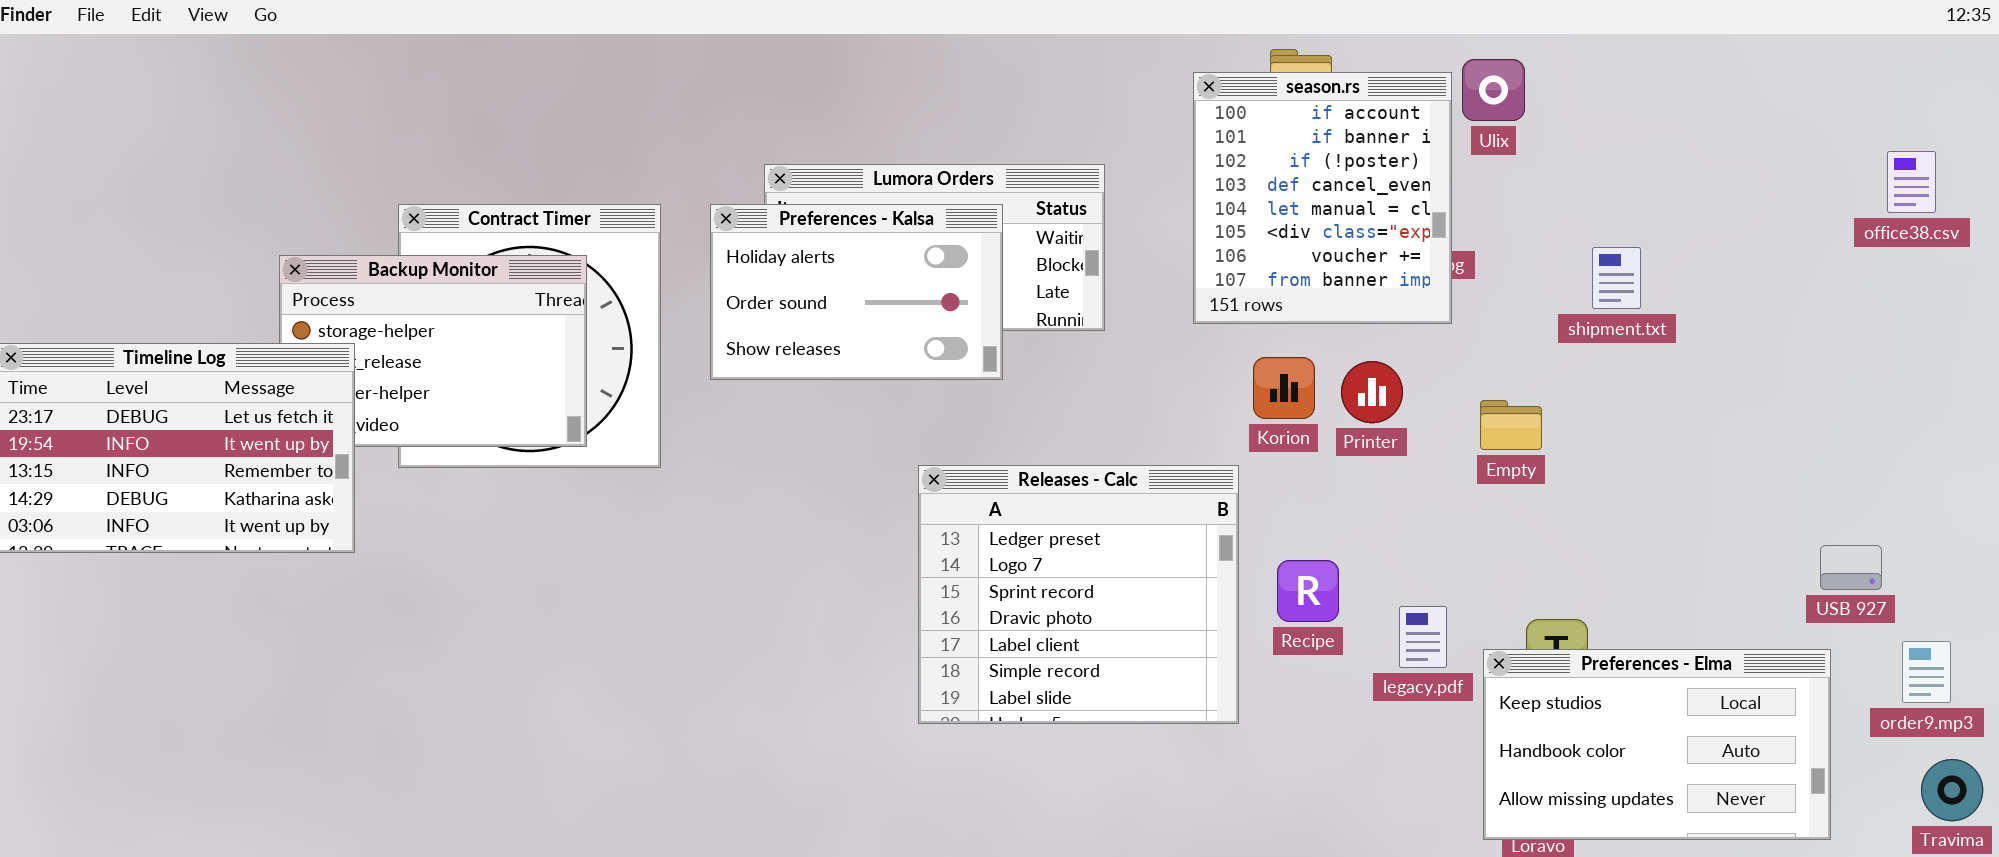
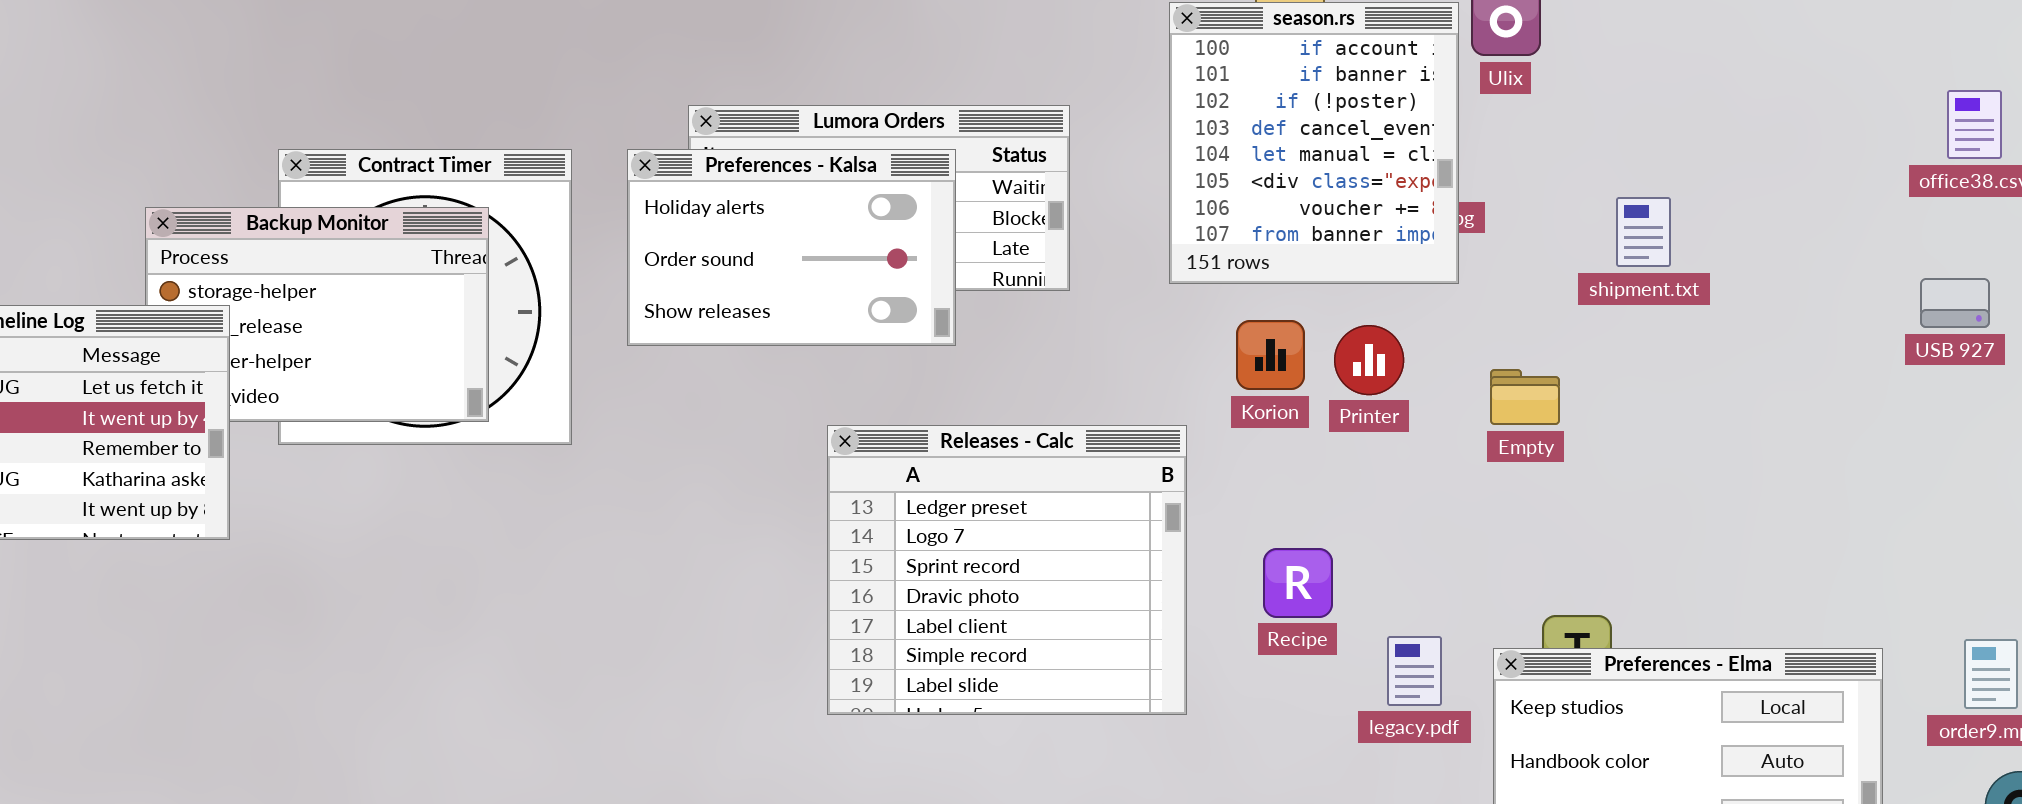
Releases - Calc: [918,465,1239,724] -> [827,425,1187,715], moved
USB 927: [1820,545,1882,590] -> [1920,278,1990,328], moved
legacy.pdf: [1399,606,1447,668] -> [1387,636,1442,706], moved

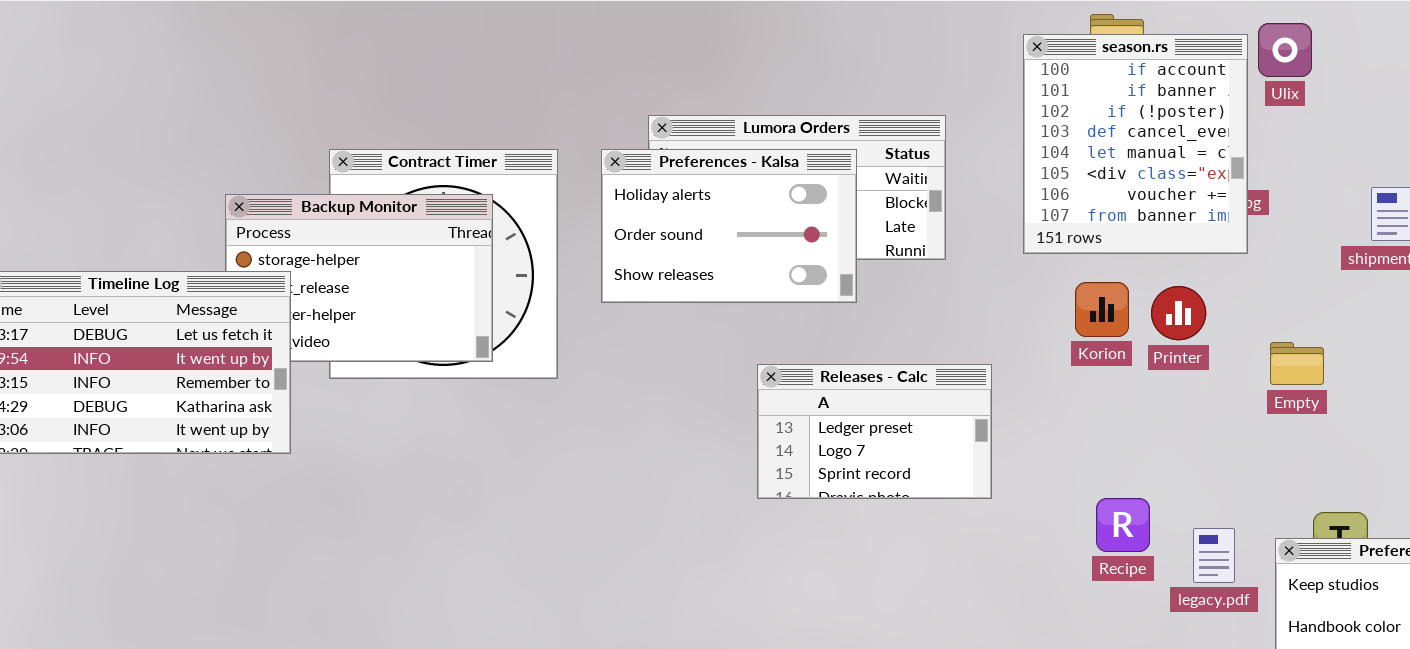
Empty: [1490,369,1560,425] -> [1270,342,1324,385], moved
Releases - Calc: [827,425,1187,715] -> [757,364,992,499], resized
Recipe: [1263,548,1333,618] -> [1096,498,1150,552], moved

